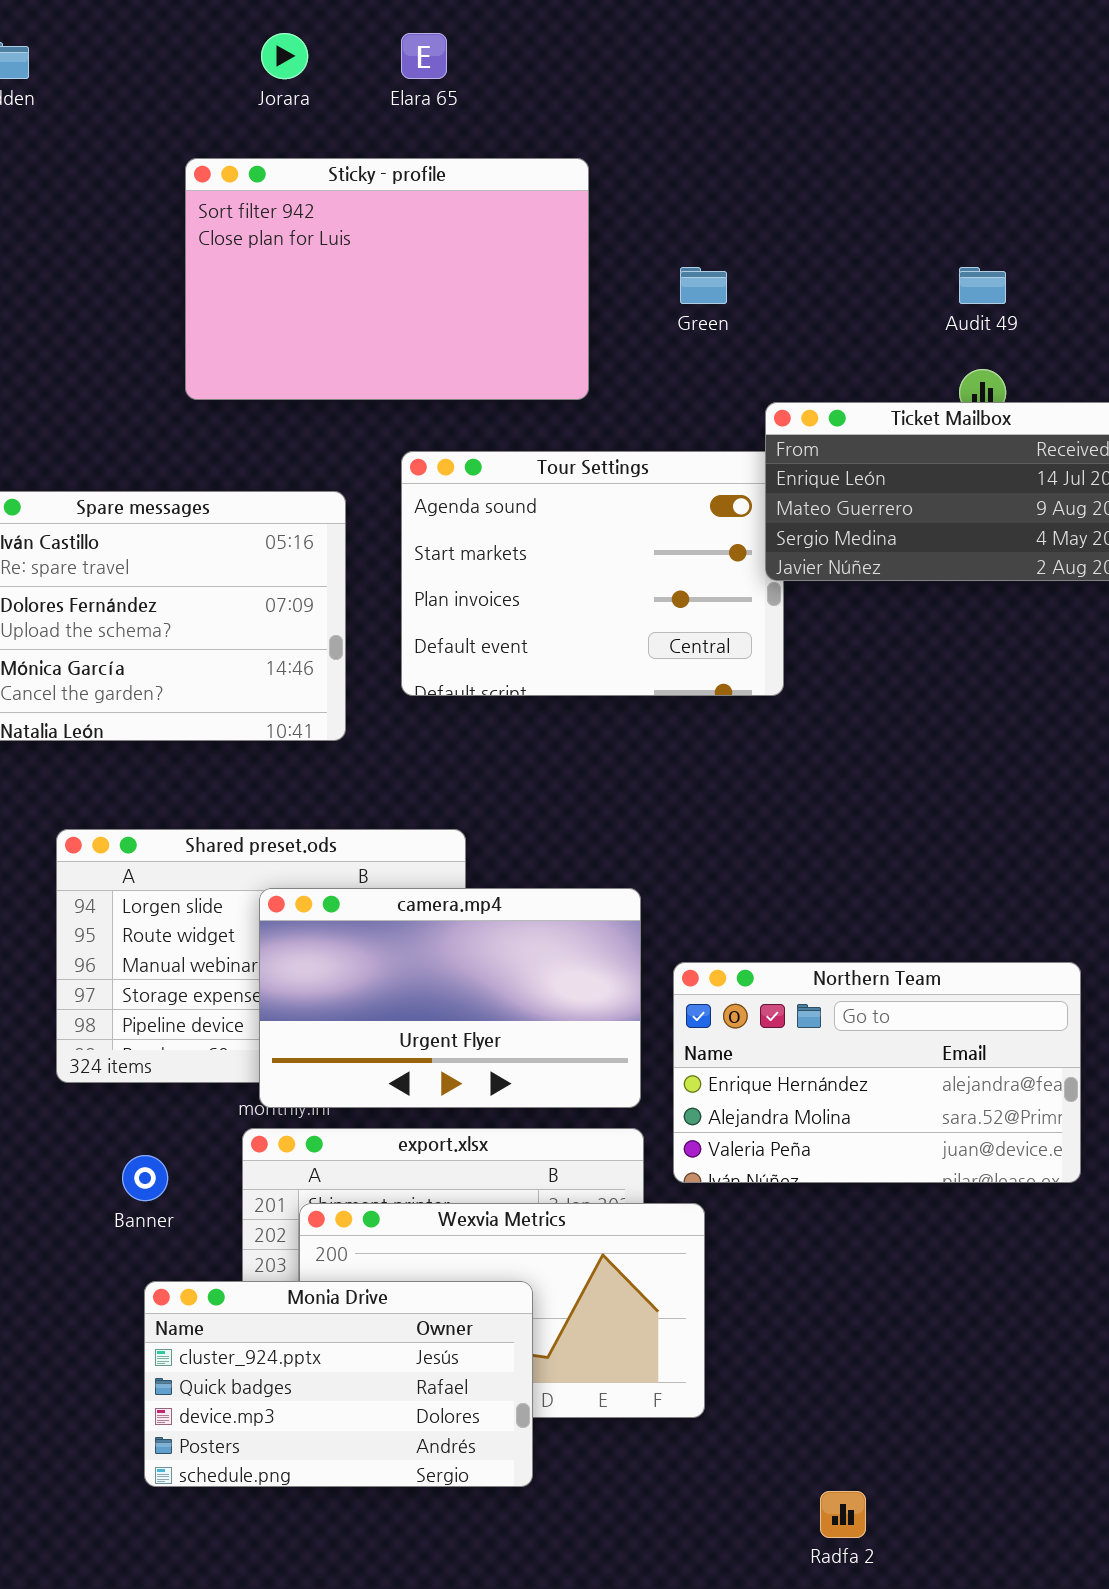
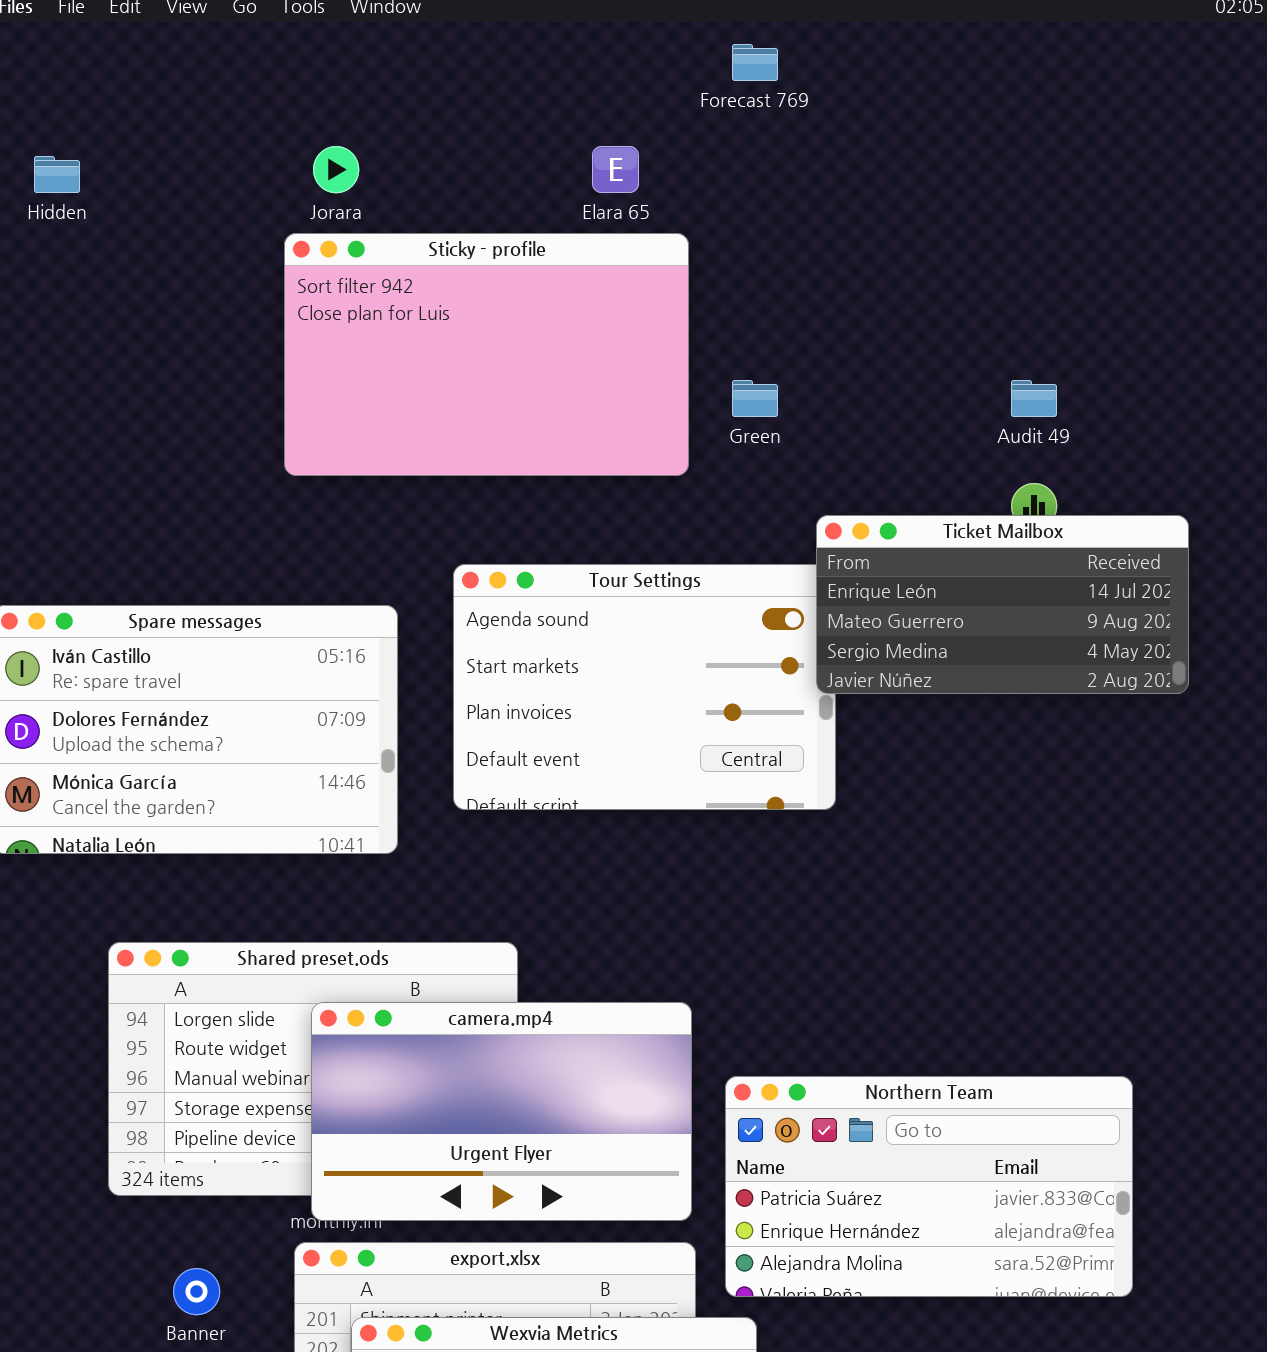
Elara 65: [401,33,447,79] -> [592,146,639,193], moved
Sticky - profile: [185,158,589,400] -> [284,233,689,476], moved
Northern Team: [673,962,1081,1183] -> [725,1076,1133,1297], scrolled up 1 row

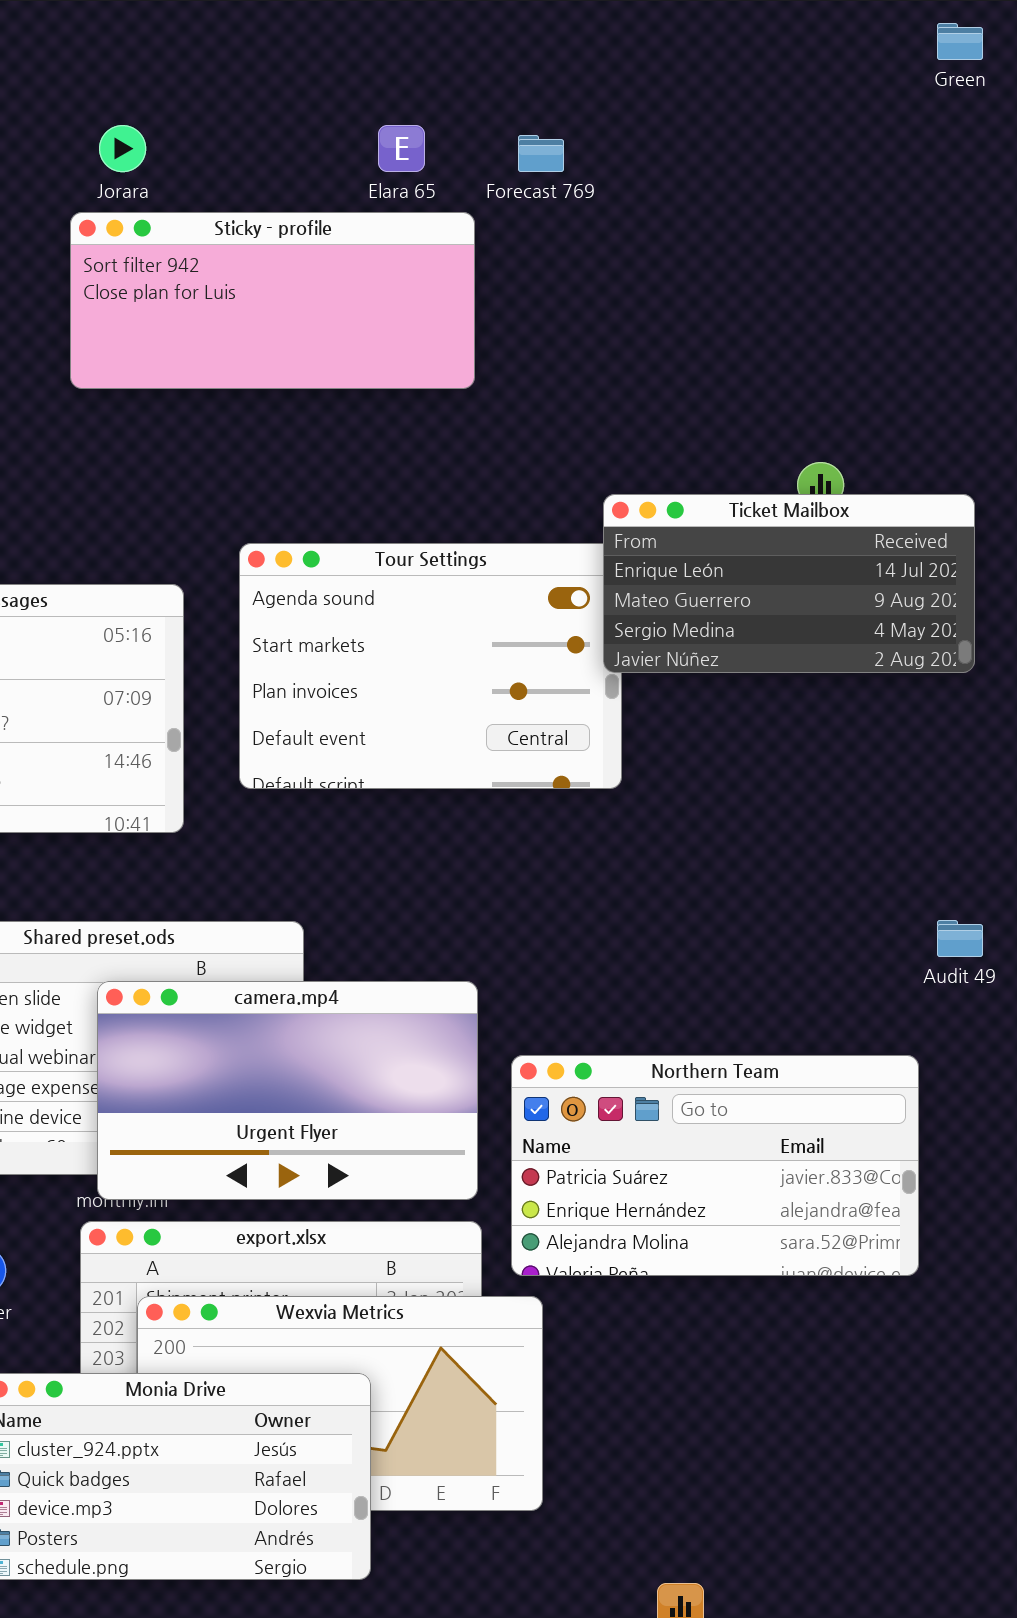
Forecast 769: [732,44,778,81] -> [518,135,564,172], moved
Sticky - profile: [284,233,689,476] -> [70,212,475,389], resized
Green: [732,380,778,417] -> [937,23,983,60], moved
Audit 49: [1011,380,1057,417] -> [937,920,983,957], moved

